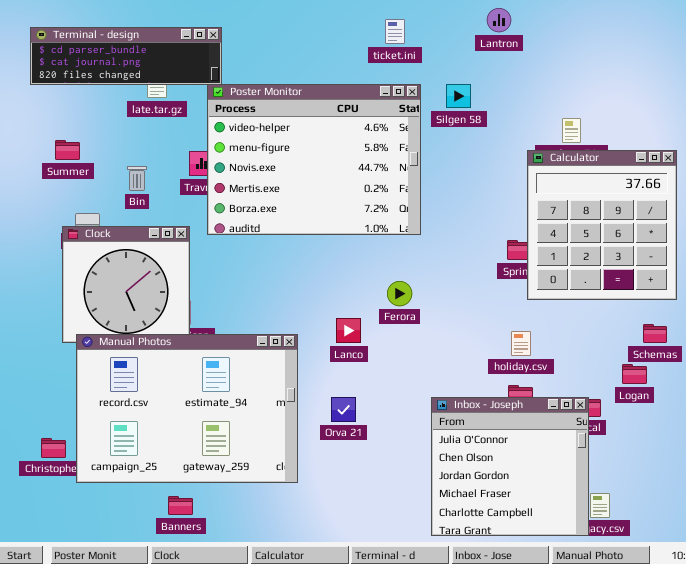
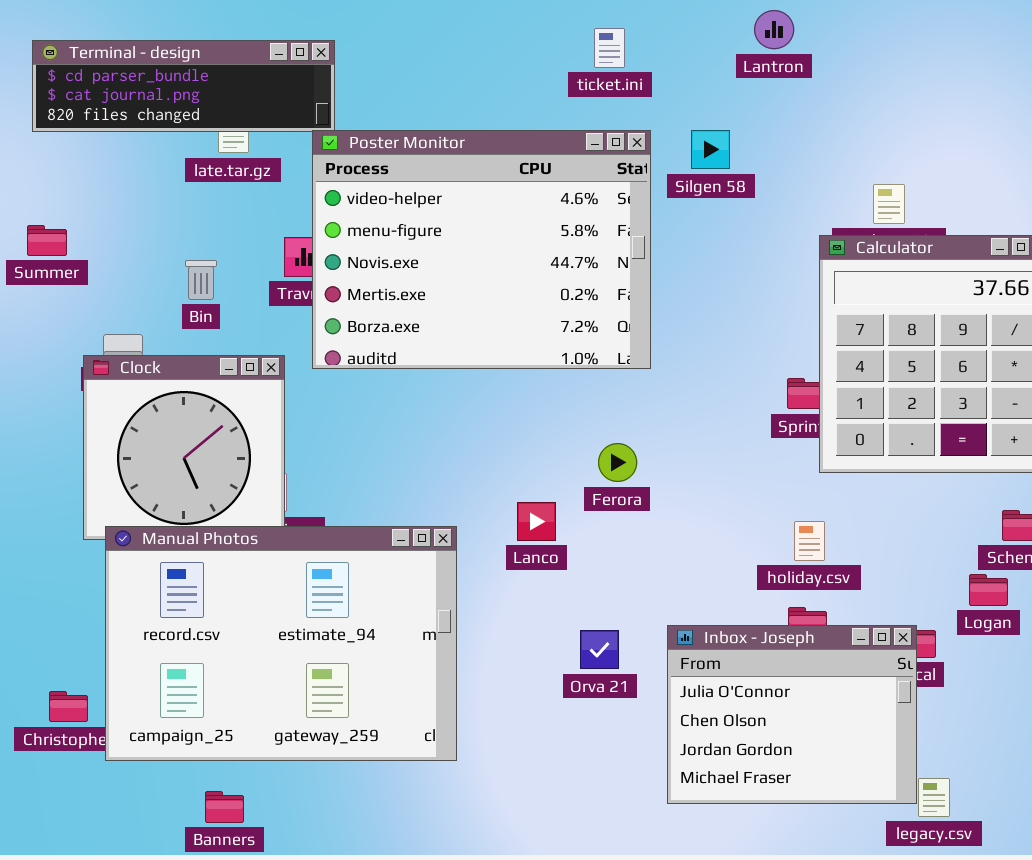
Summer: [55,140,80,160] -> [27,225,67,256], moved
Inbox - Joseph: [431,397,589,536] -> [667,625,917,804], resized
Orva 21: [331,397,356,422] -> [580,630,619,669], moved
Banners: [168,496,193,515] -> [205,791,244,823], moved

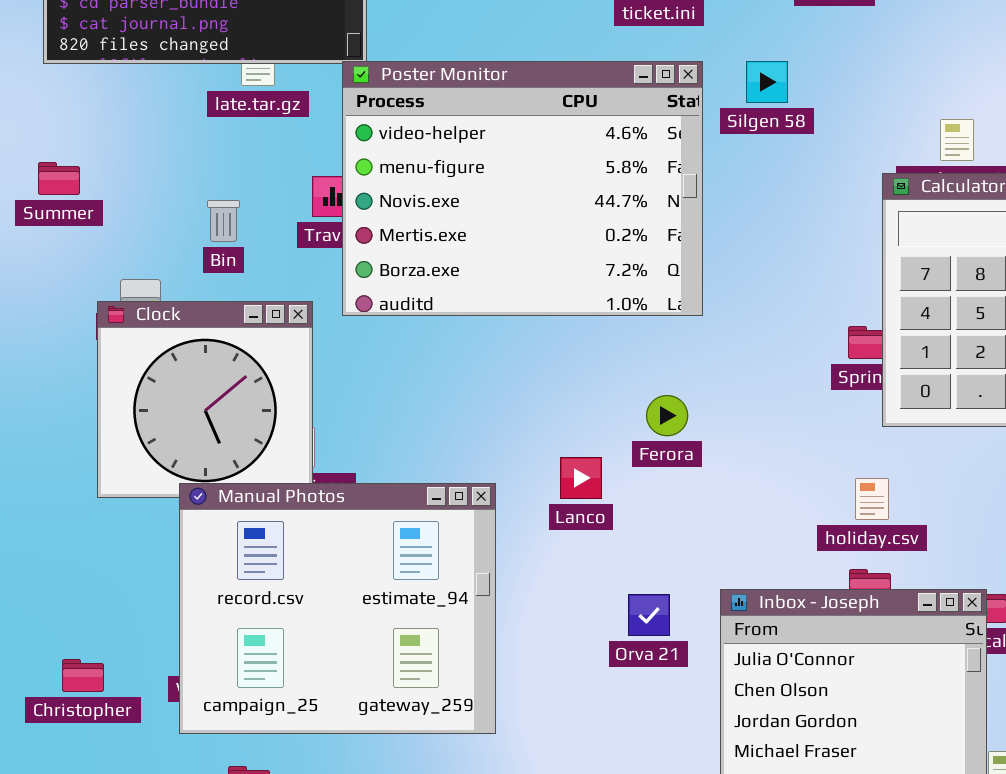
Manual Photos: [105,526,457,761] -> [179,483,496,734], resized

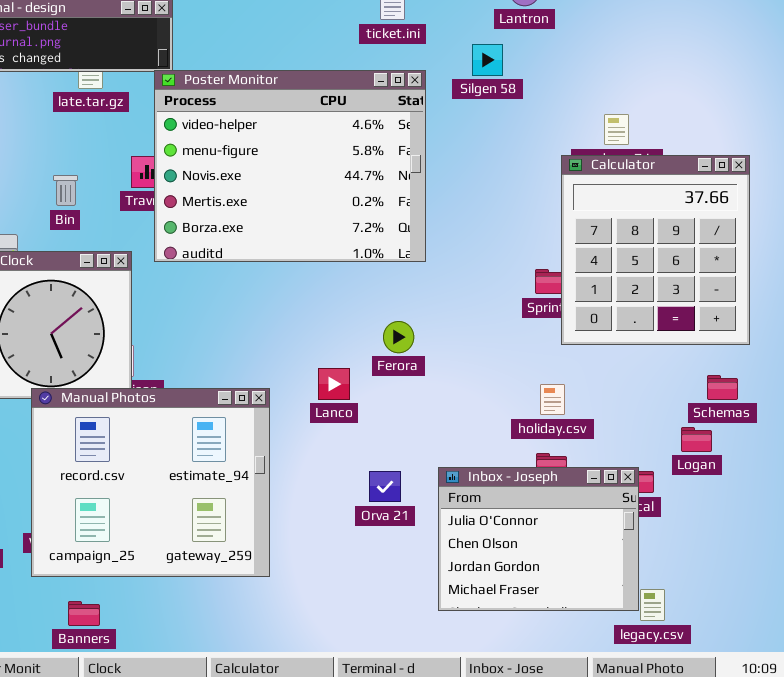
Silgen 58: [746,61,788,103] -> [472,44,503,76], moved

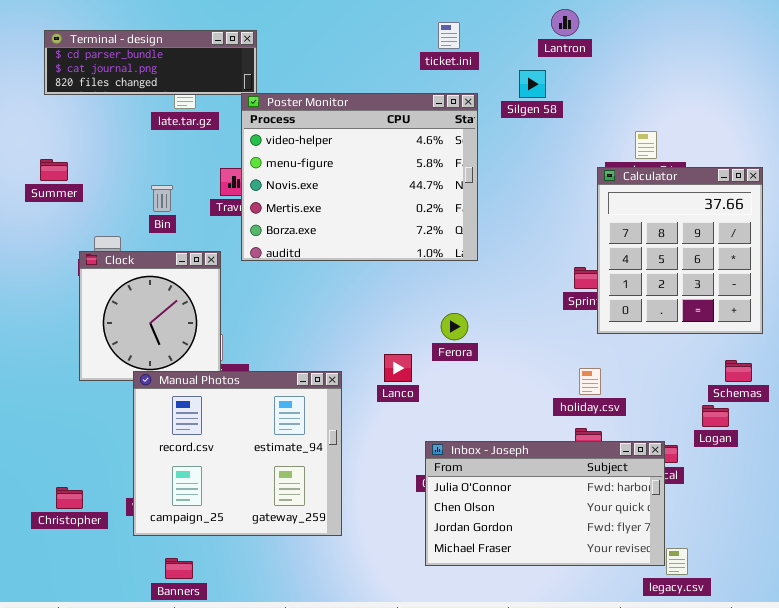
Inbox - Joseph: [438,467,639,611] -> [425,441,665,566], resized

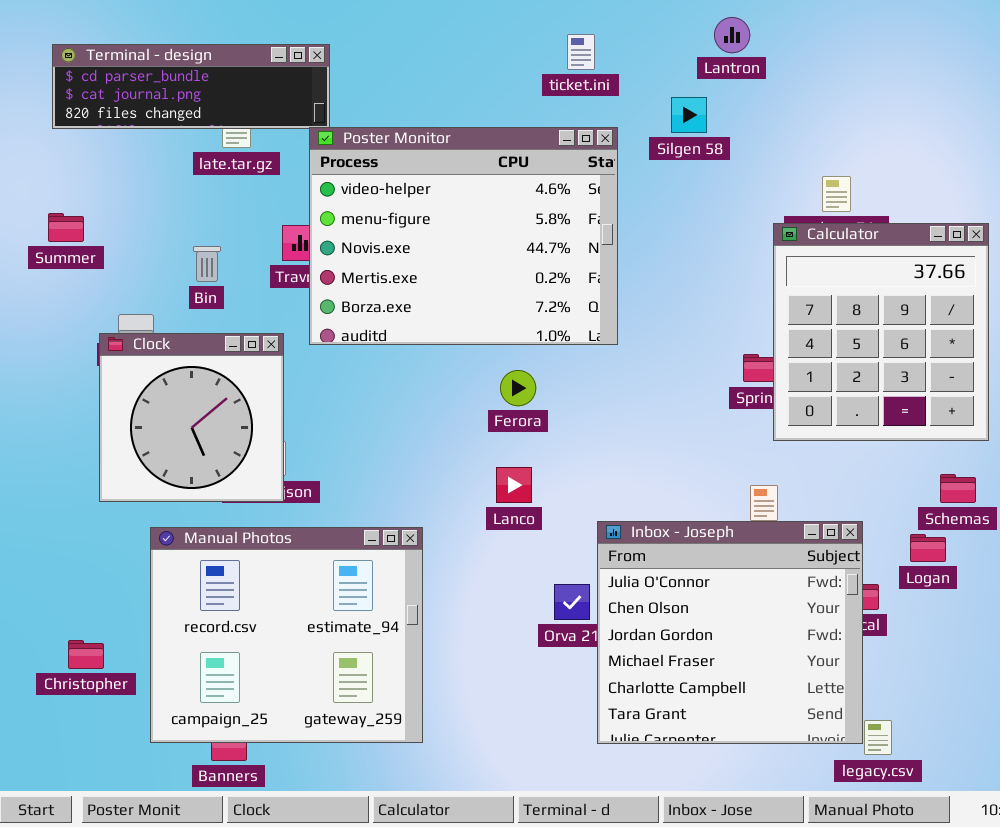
Ferora: [441,313,468,340] -> [500,370,536,406], moved
Manual Photos: [133,371,342,536] -> [150,527,423,743], moved
Inbox - Joseph: [425,441,665,566] -> [597,521,863,744], resized

